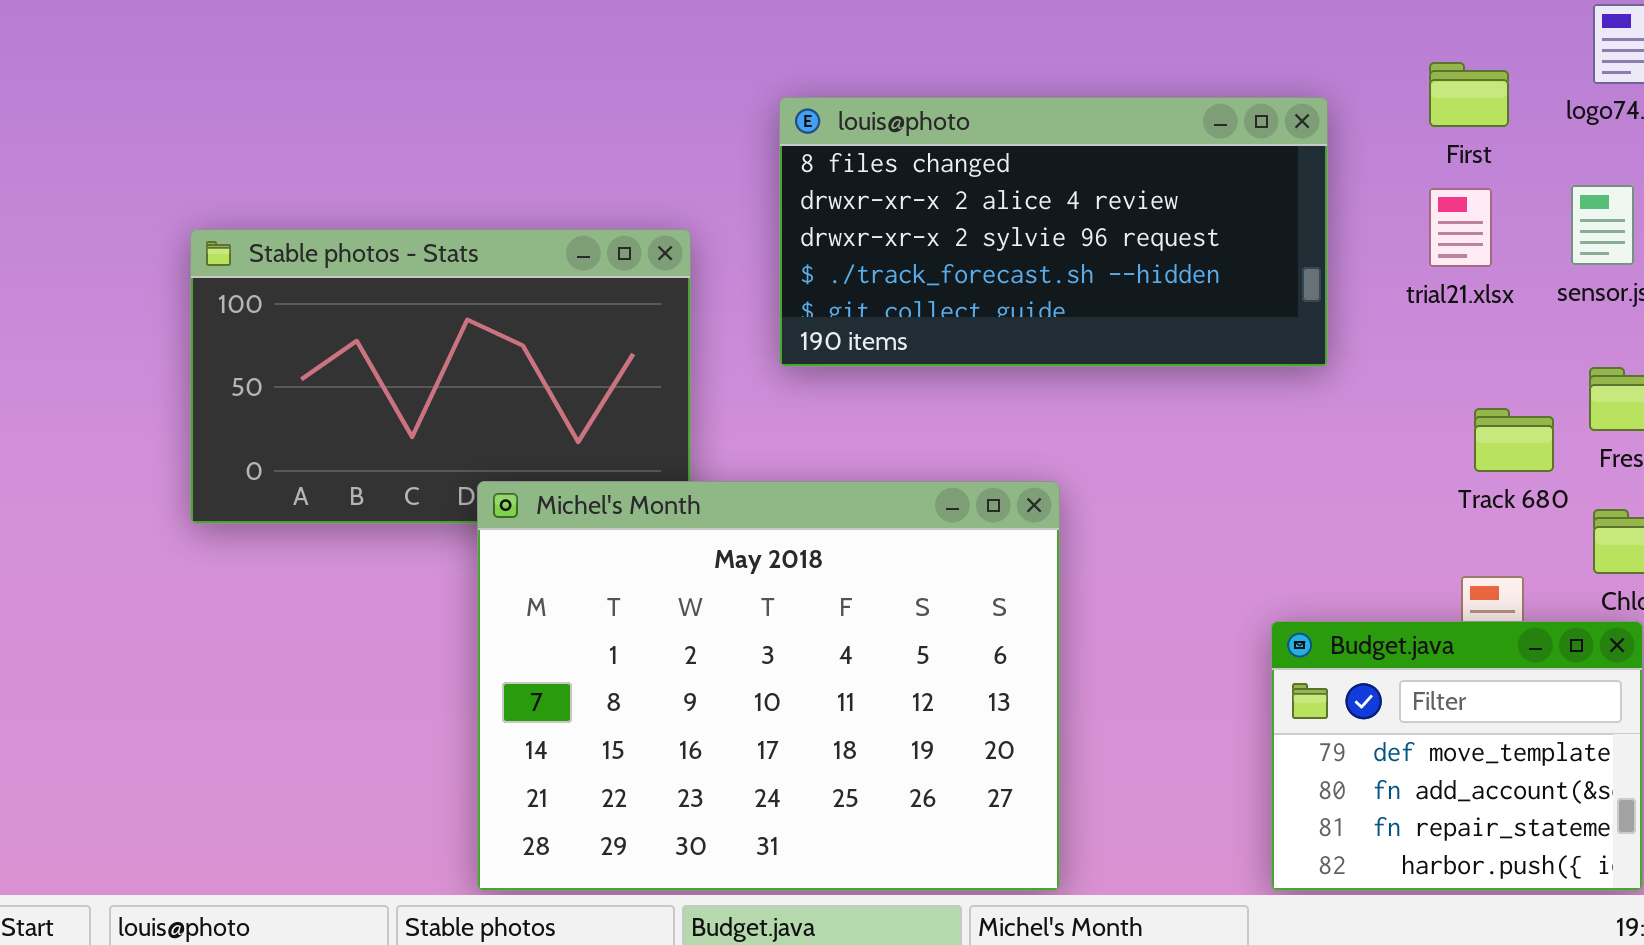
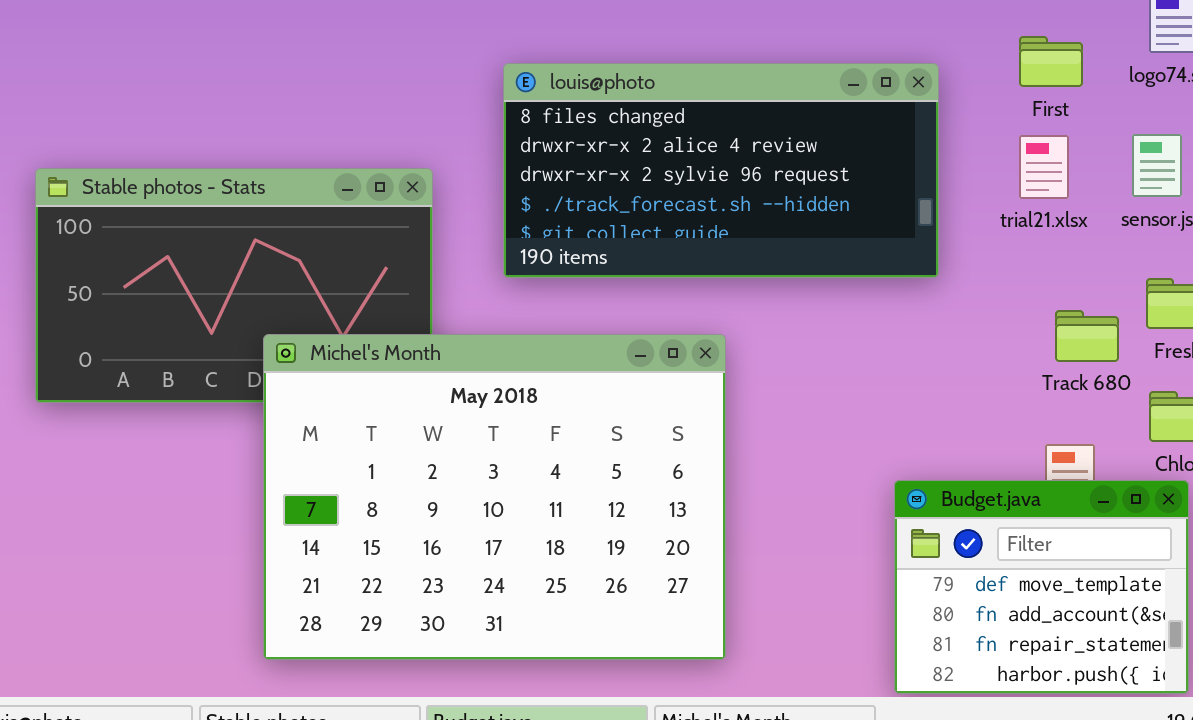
Michel's Month: [477,481,1060,891] -> [263,334,726,660], moved

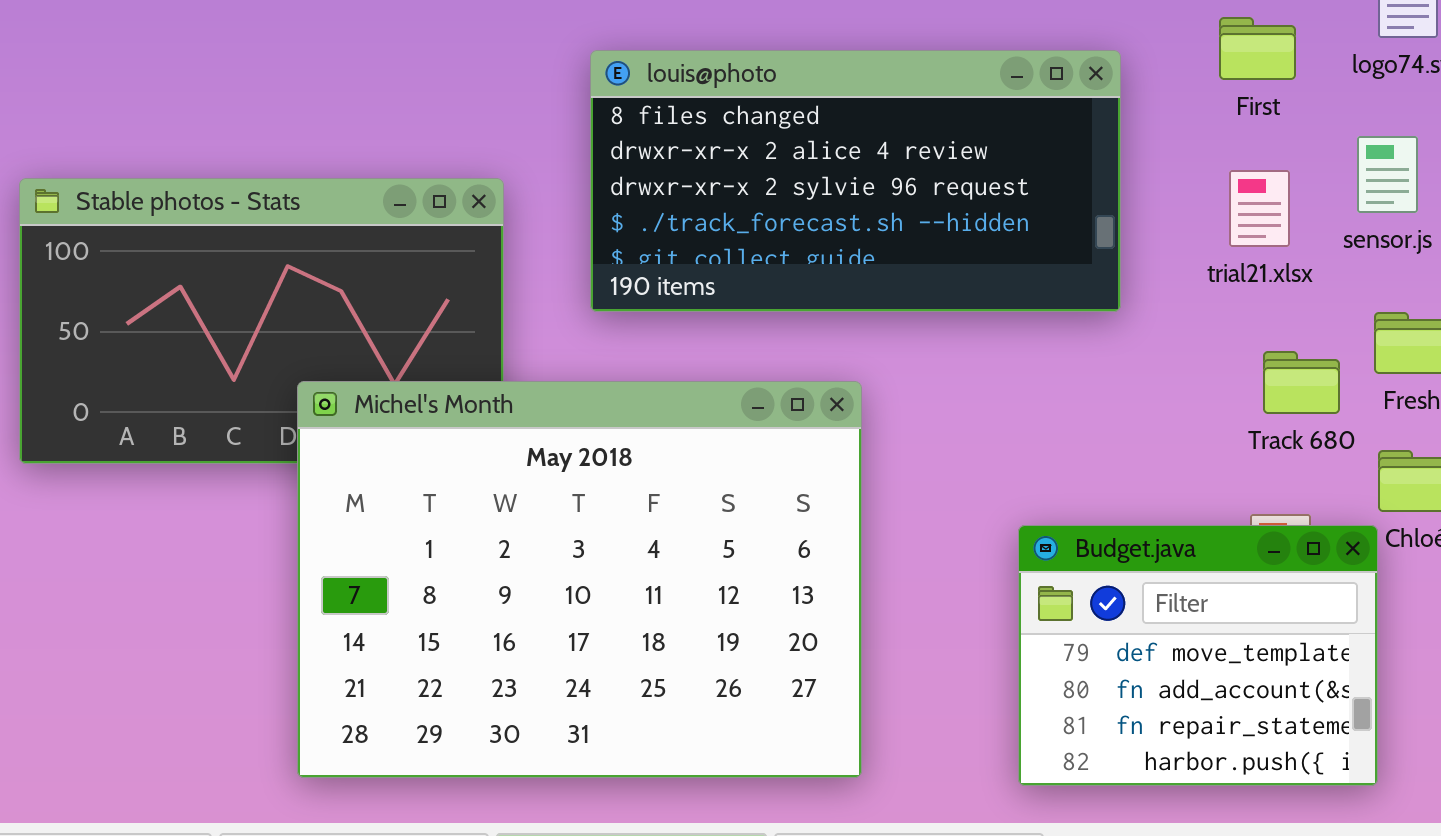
trial21.xlsx: [1019,135,1069,199] -> [1229,170,1290,247], moved
Budget.java: [894,480,1189,694] -> [1018,525,1378,786], moved

